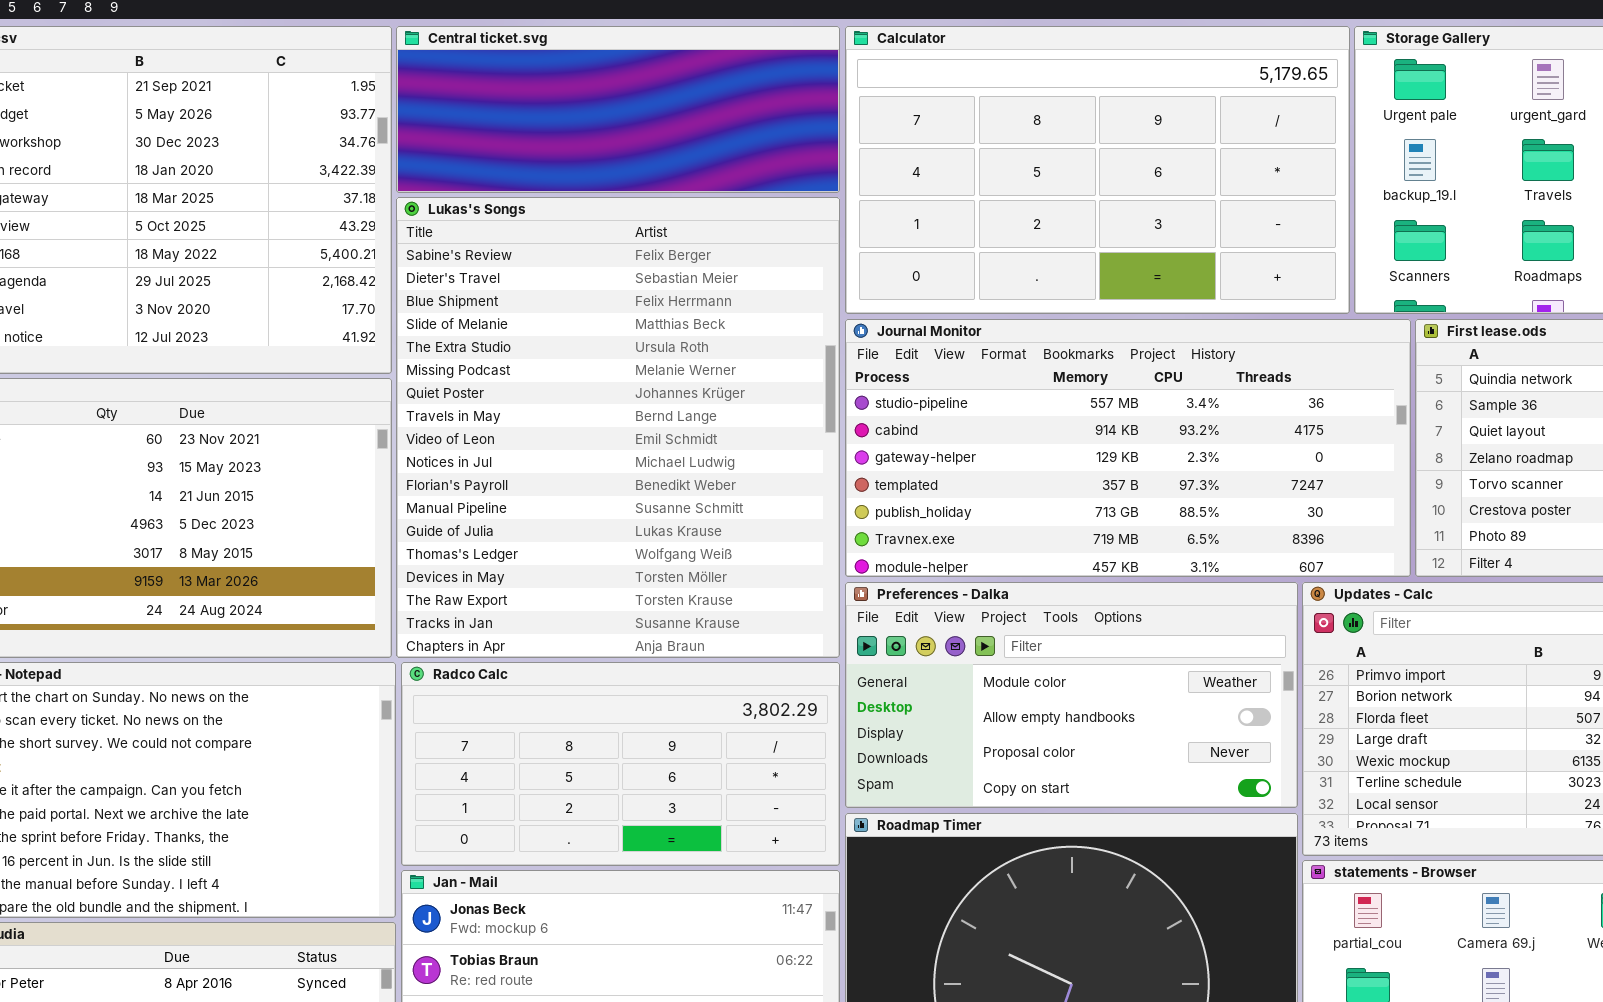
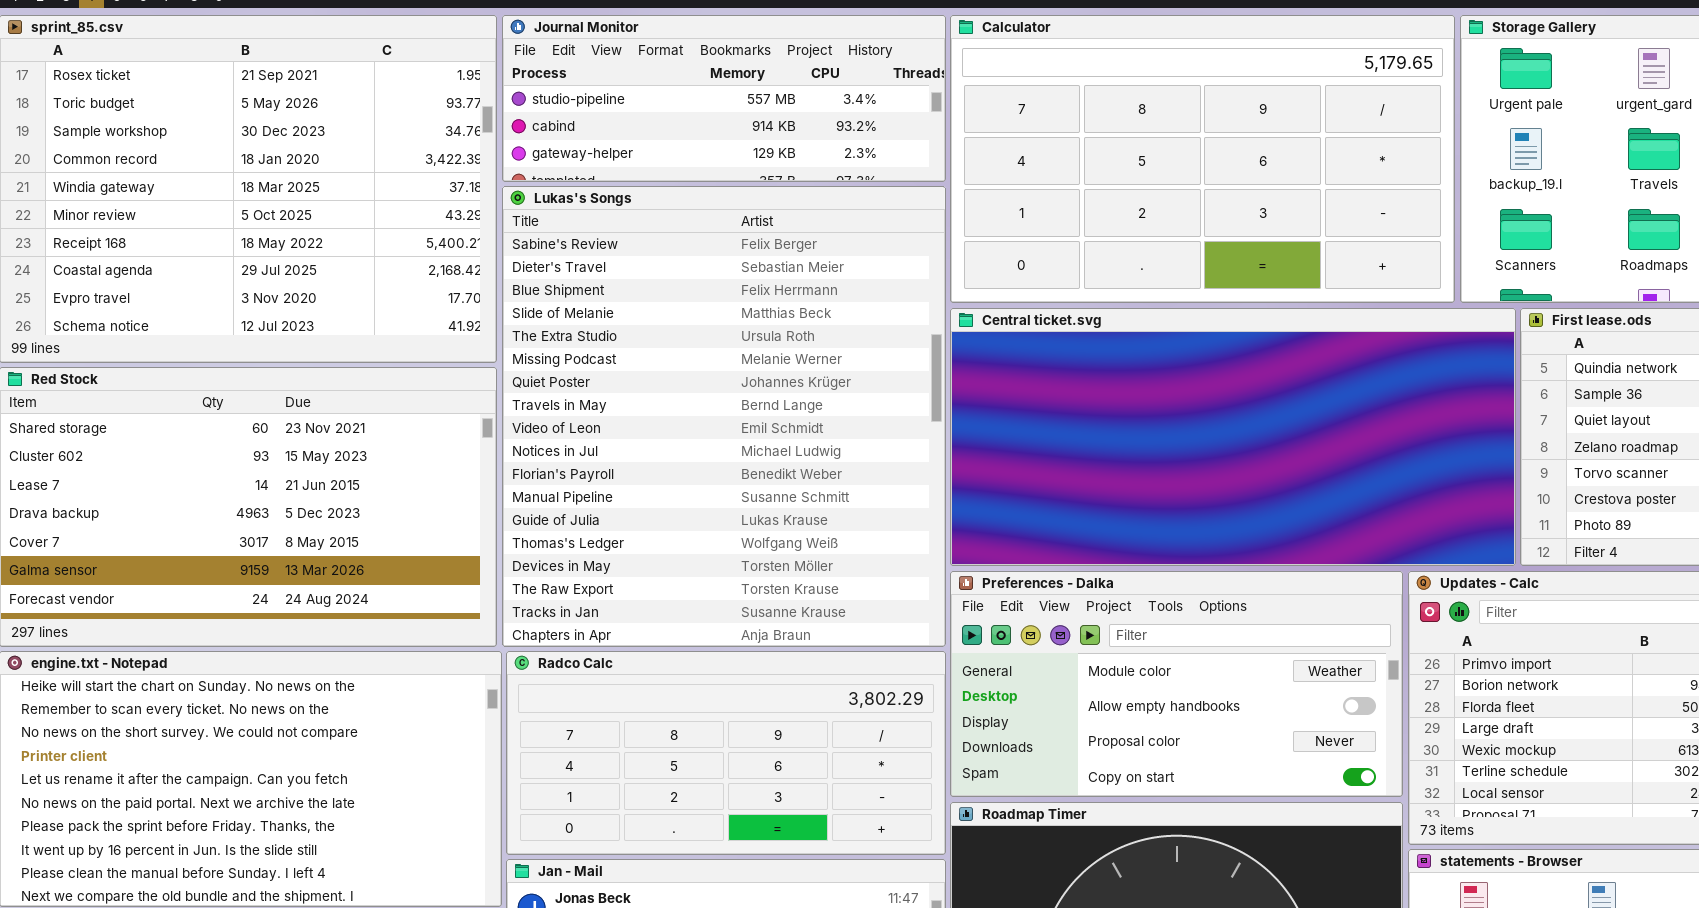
Central ticket.svg: [396,26,840,193] -> [950,308,1516,566], moved, resized
Journal Monitor: [845,319,1411,577] -> [502,15,946,182], moved, resized

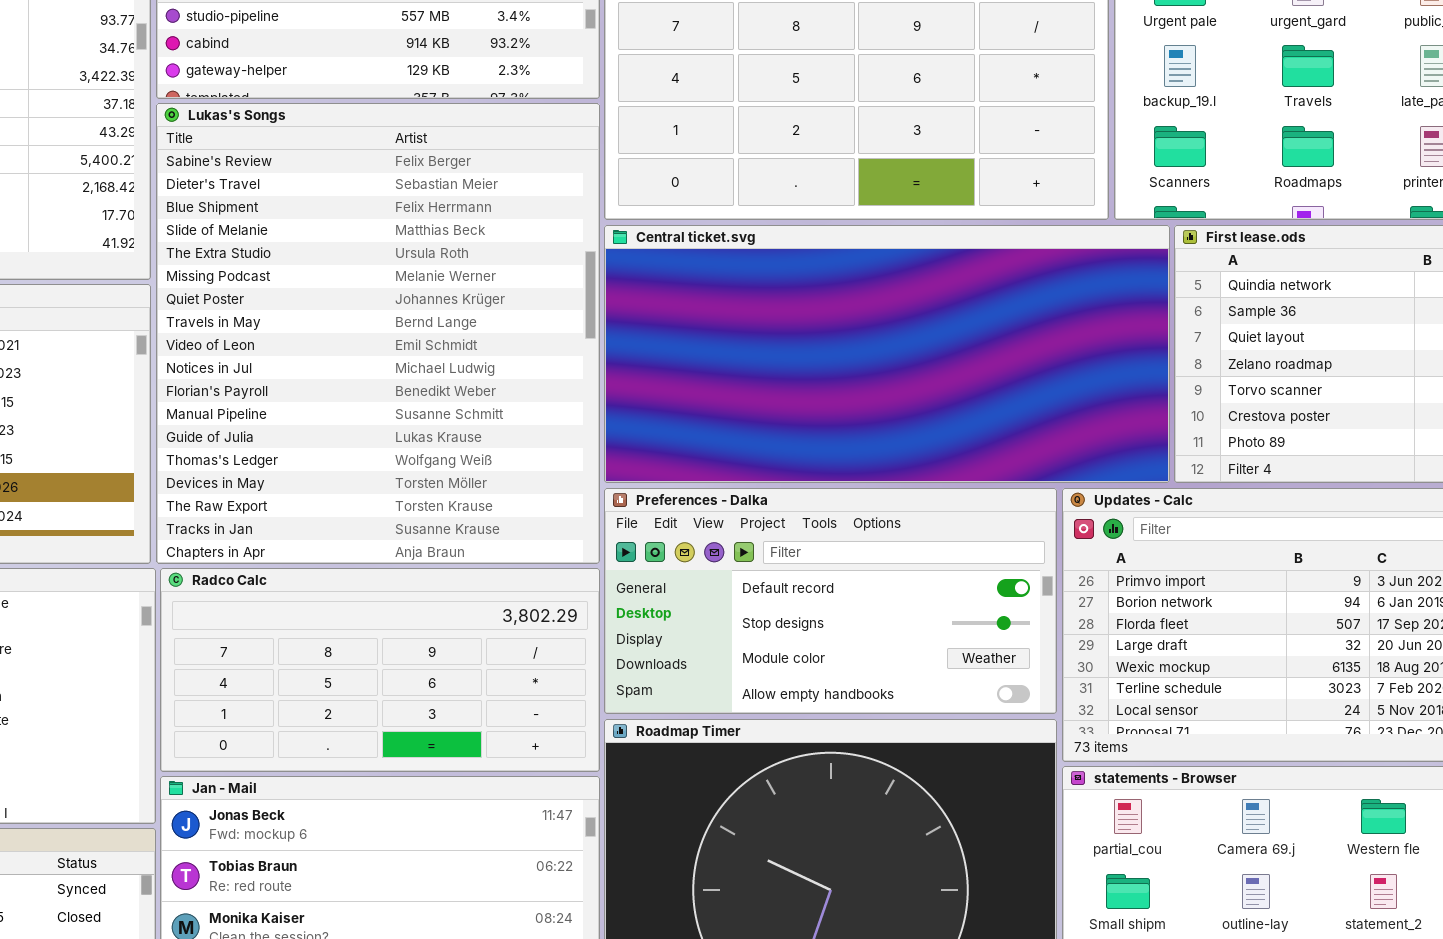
Preferences - Dalka: [950,571,1403,797] -> [604,488,1057,714], scrolled up 2 rows

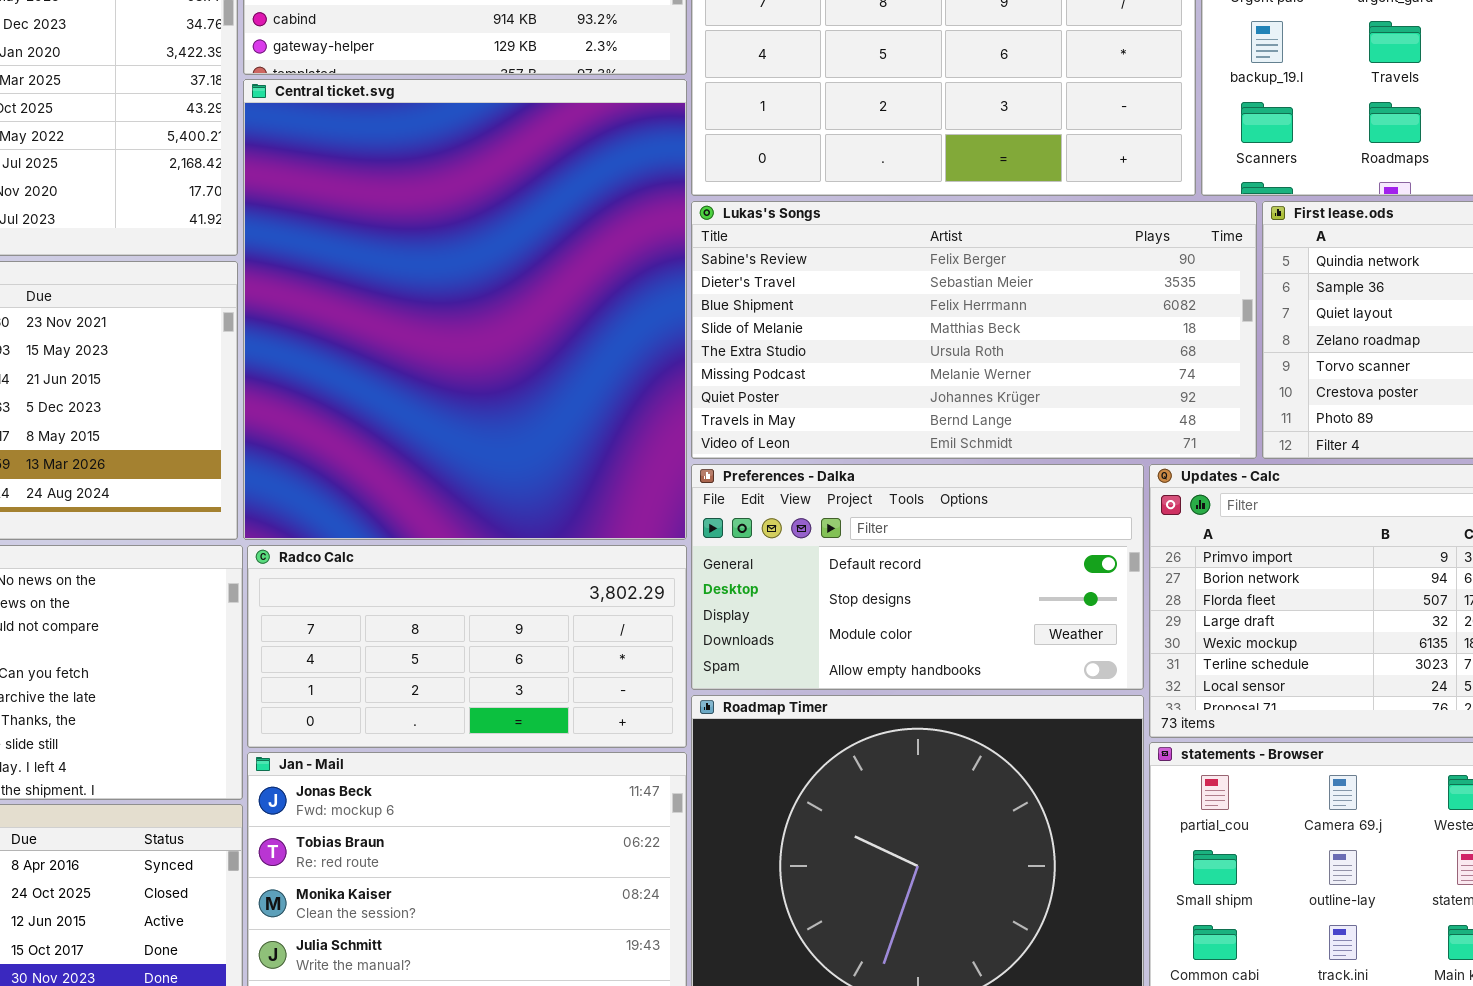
Lukas's Songs: [156,103,600,564] -> [691,201,1257,459], moved, resized
Central ticket.svg: [604,225,1170,483] -> [243,79,687,540], moved, resized

